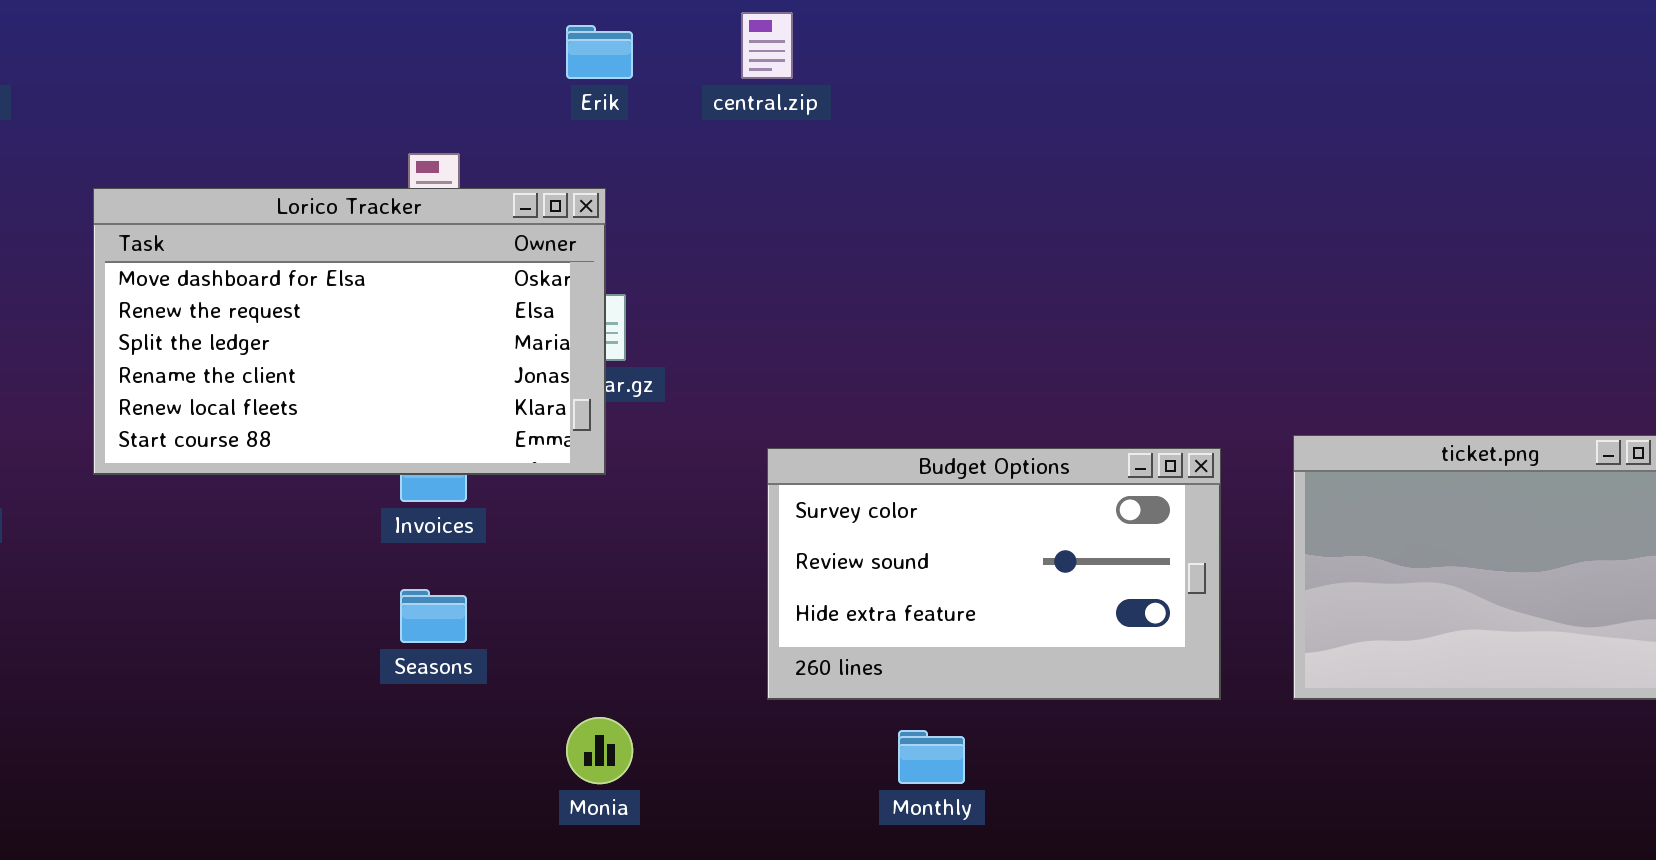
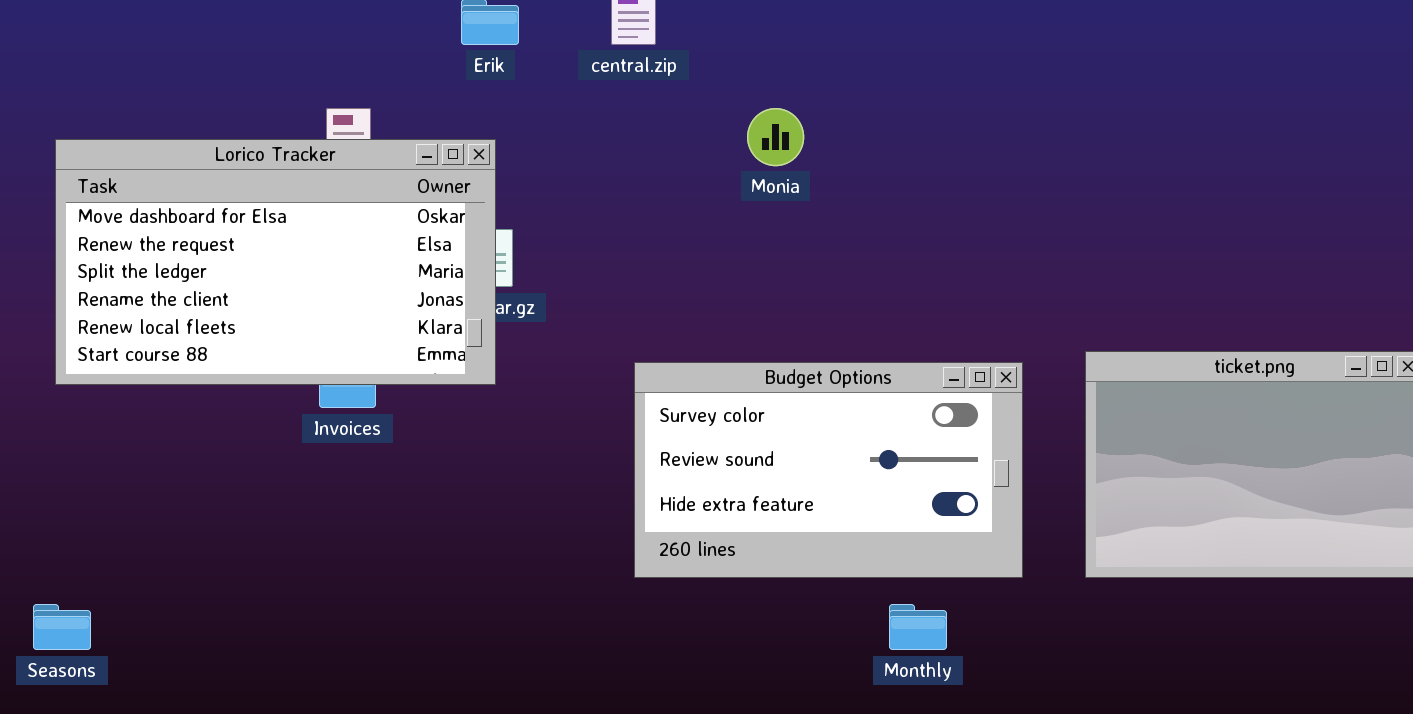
Seasons: [400,589,467,643] -> [33,604,91,650], moved
Monia: [566,717,633,784] -> [747,108,804,166], moved
Monthly: [898,730,965,784] -> [889,604,947,650], moved

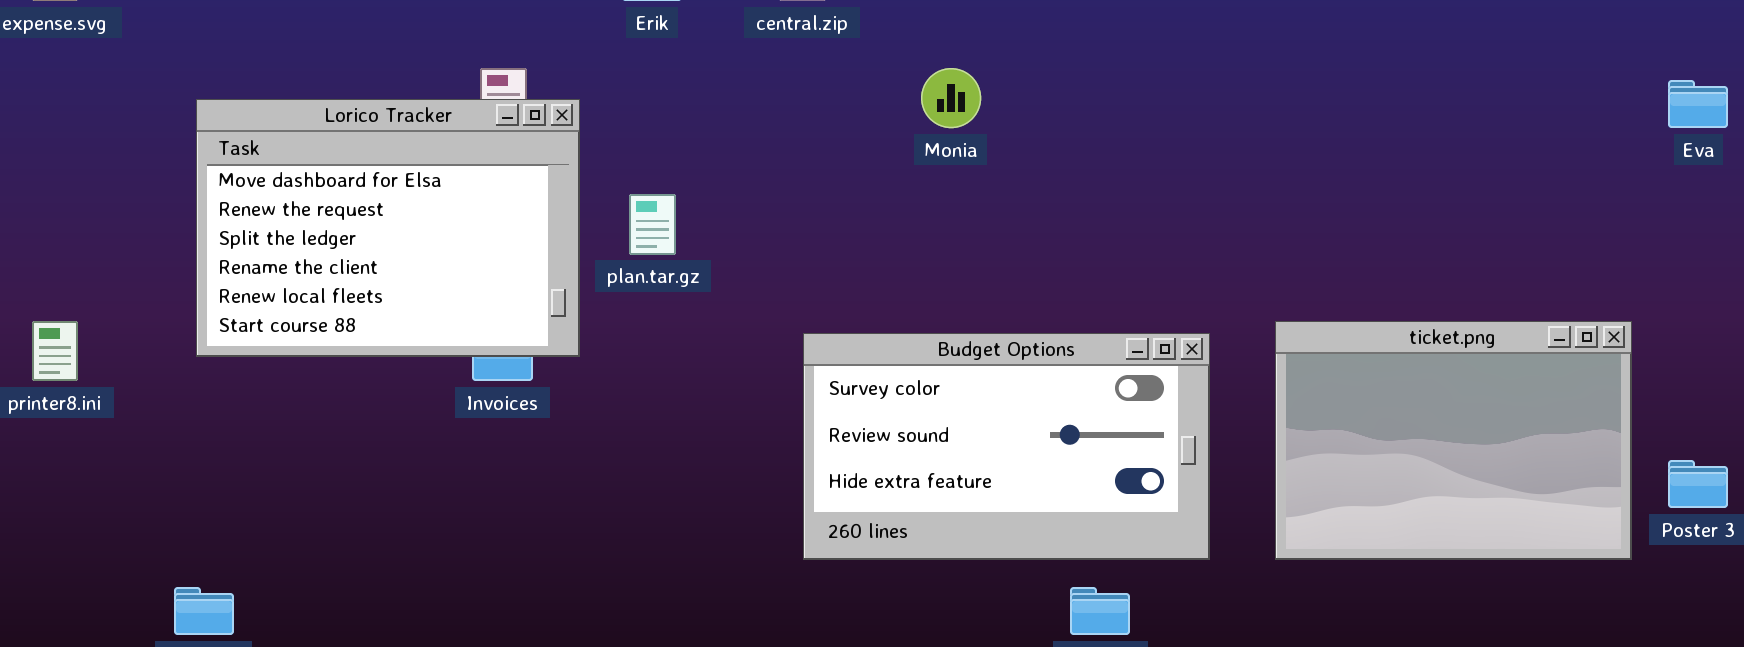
Lorico Tracker: [55,139,496,385] -> [196,99,580,357], resized

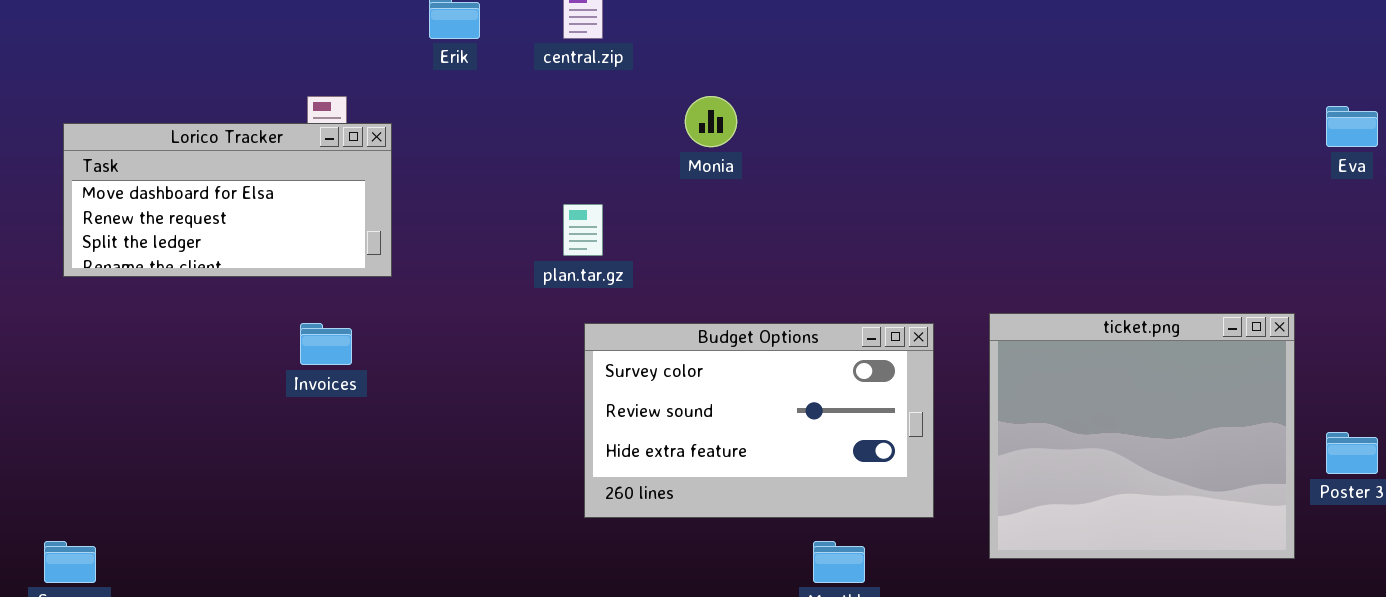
Lorico Tracker: [196,99,580,357] -> [63,123,392,277], resized
plan.tar.gz: [629,194,676,255] -> [563,204,603,256], moved
ticket.png: [1275,321,1632,560] -> [989,313,1295,559], resized

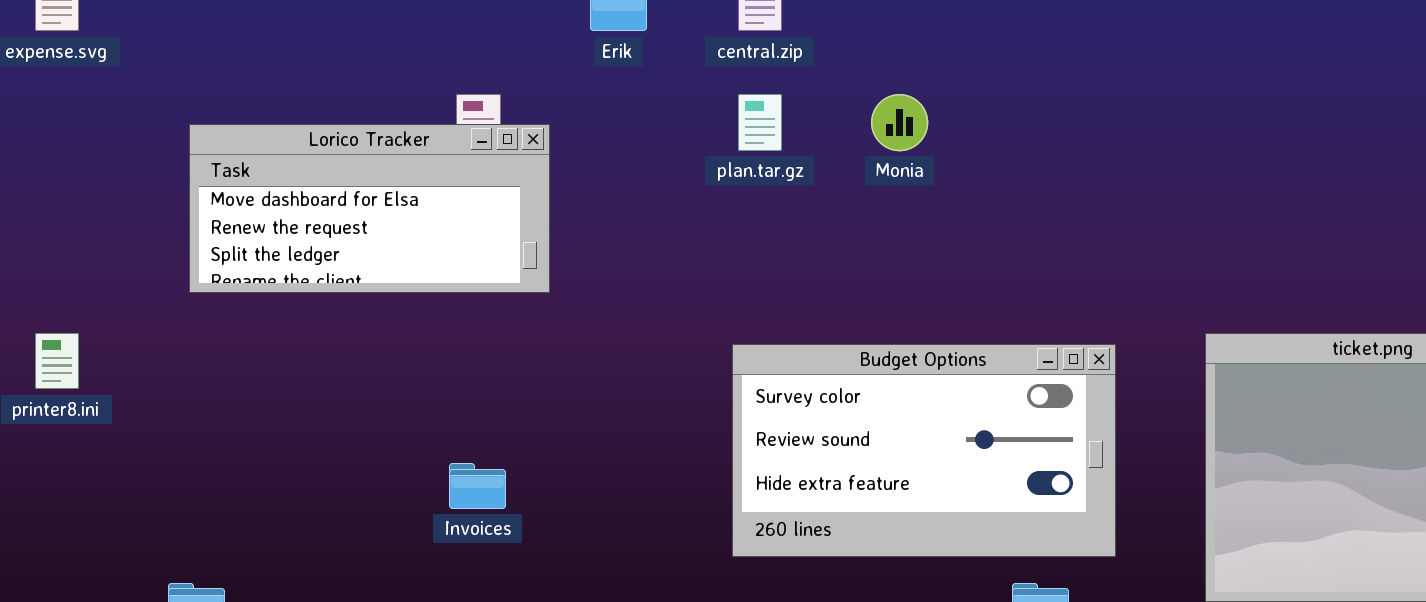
plan.tar.gz: [563,204,603,256] -> [738,94,782,151], moved
Invoices: [300,323,352,365] -> [449,463,506,509], moved
Budget Options: [584,323,934,518] -> [732,344,1116,557], moved

